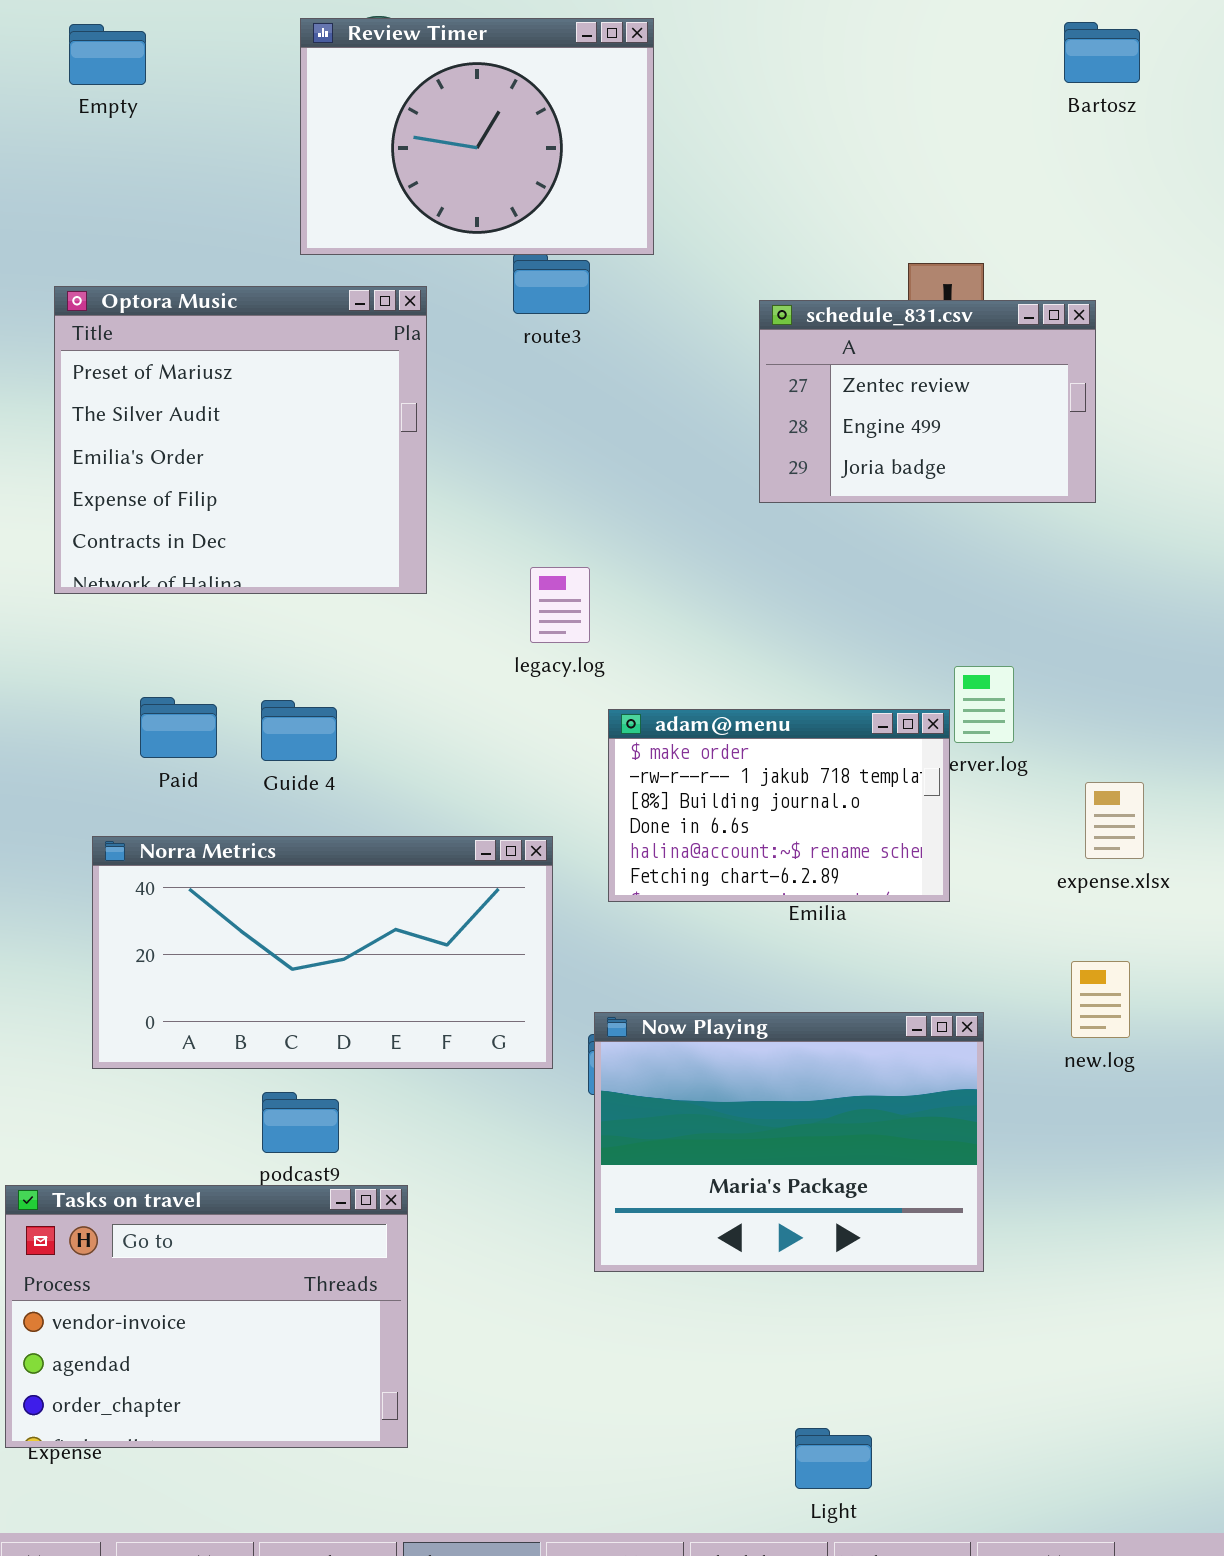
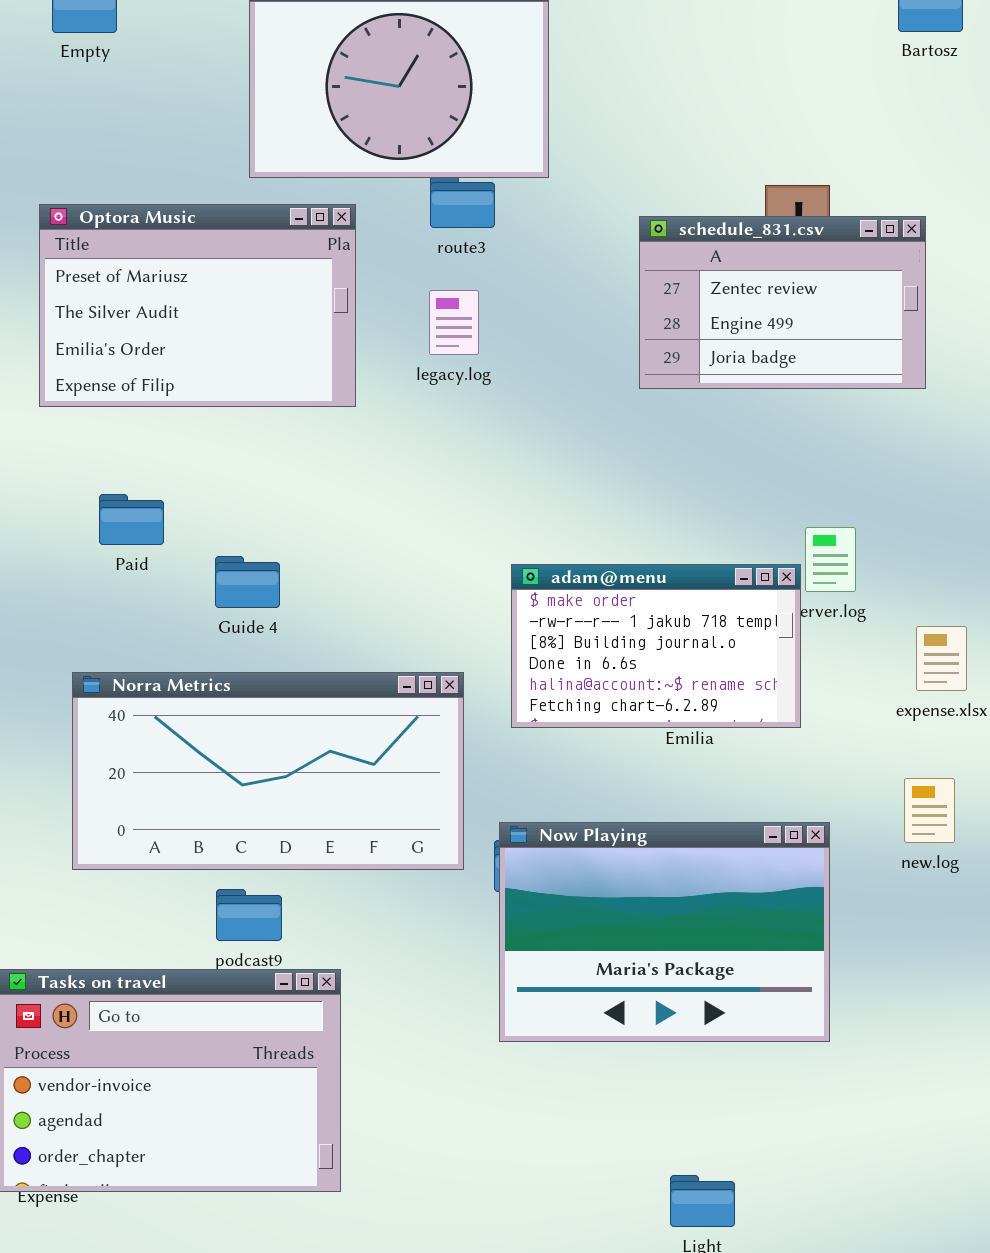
Optora Music: [54,286,427,594] -> [39,204,356,407], resized
legacy.log: [530,567,590,643] -> [429,290,479,355], moved
Paid: [140,697,217,758] -> [99,494,164,545], moved

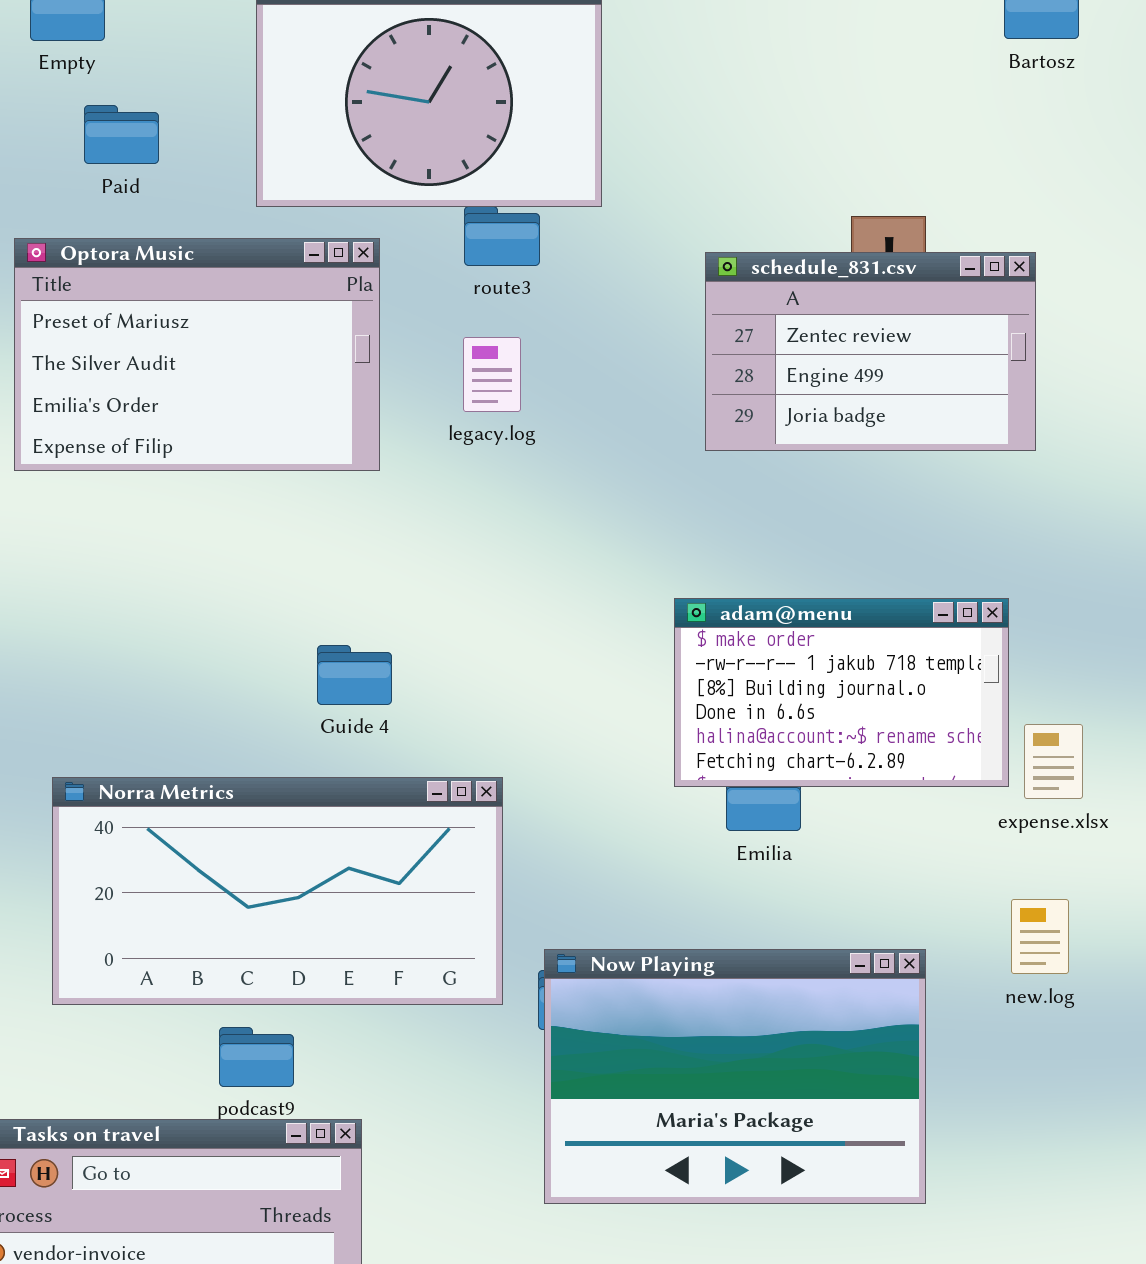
Paid: [99,494,164,545] -> [84,105,159,164], moved
Guide 4: [215,556,280,608] -> [317,645,392,705], moved
adam@menu: [511,564,801,728] -> [674,598,1009,787], moved

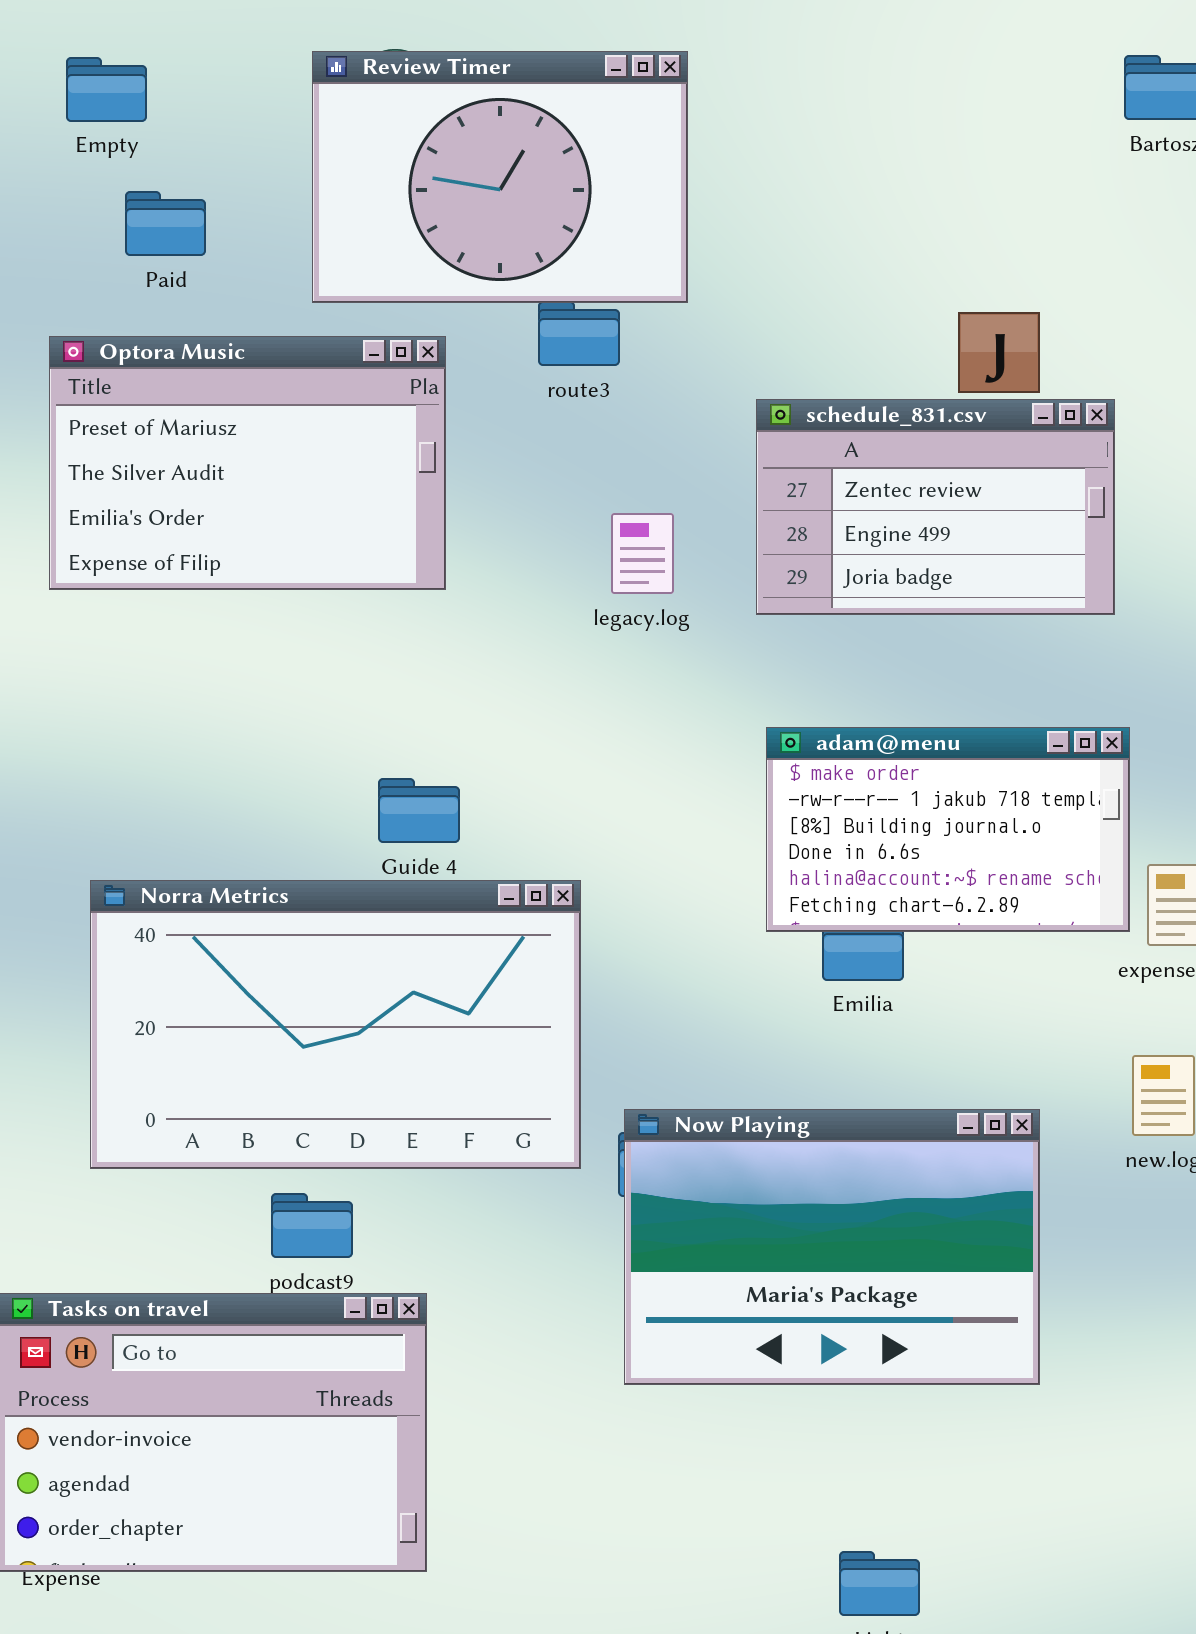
schedule_831.csv: [705,252,1036,451] -> [756,399,1115,615], moved
legacy.log: [463,337,521,412] -> [611,513,674,594], moved
Norra Metrics: [52,777,503,1005] -> [90,880,581,1169], resized

